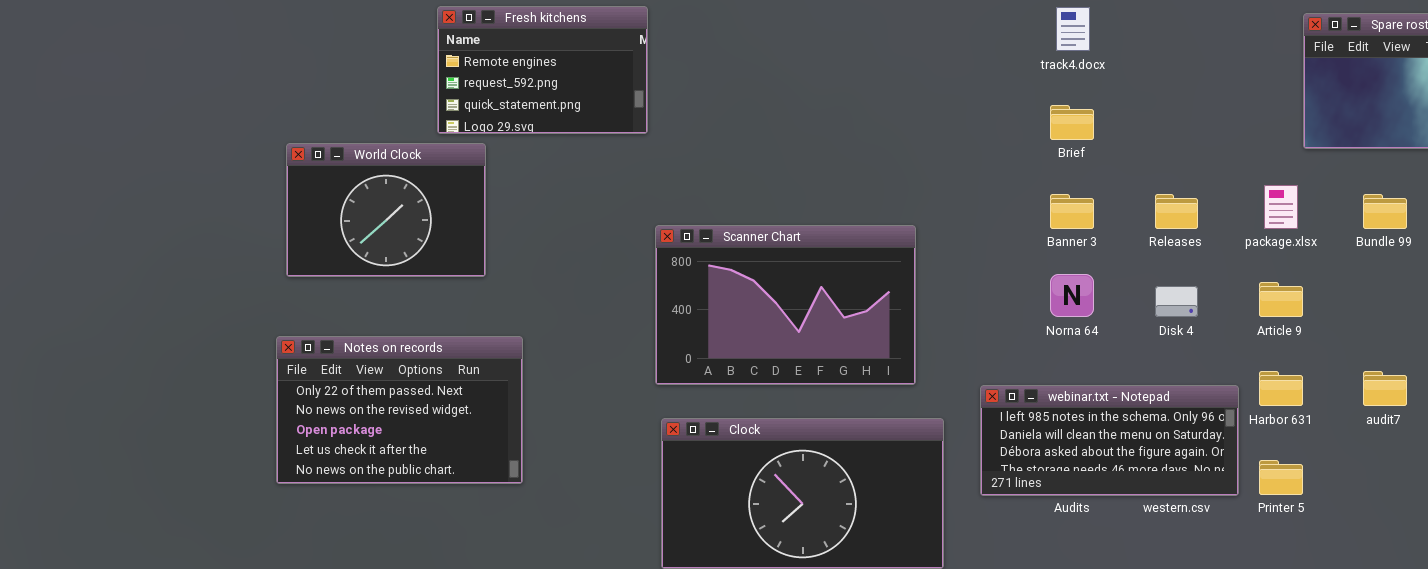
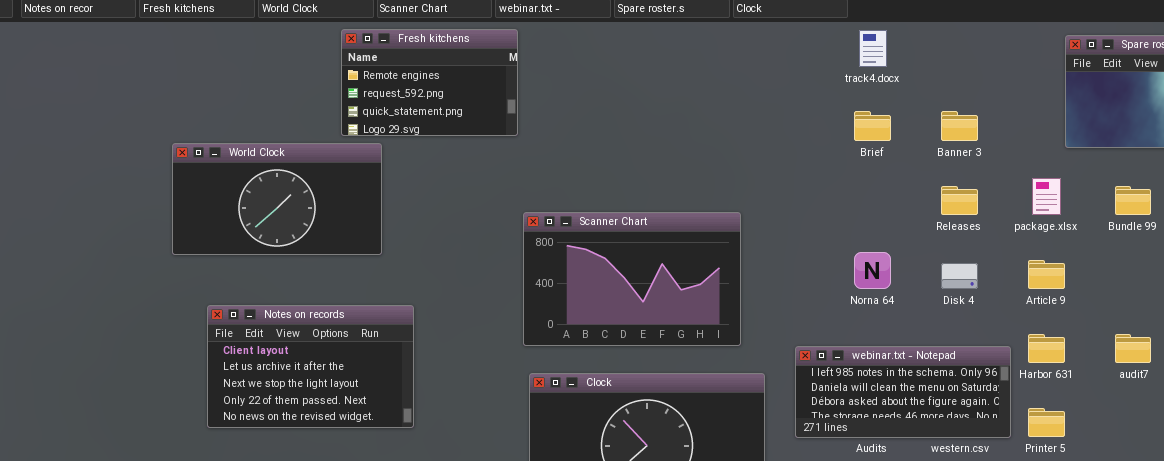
World Clock: [286,143,486,277] -> [172,143,382,255], resized
Banner 3: [1050,194,1094,229] -> [941,111,978,141], moved
Notes on records: [276,336,523,484] -> [207,305,414,428], scrolled up 3 rows

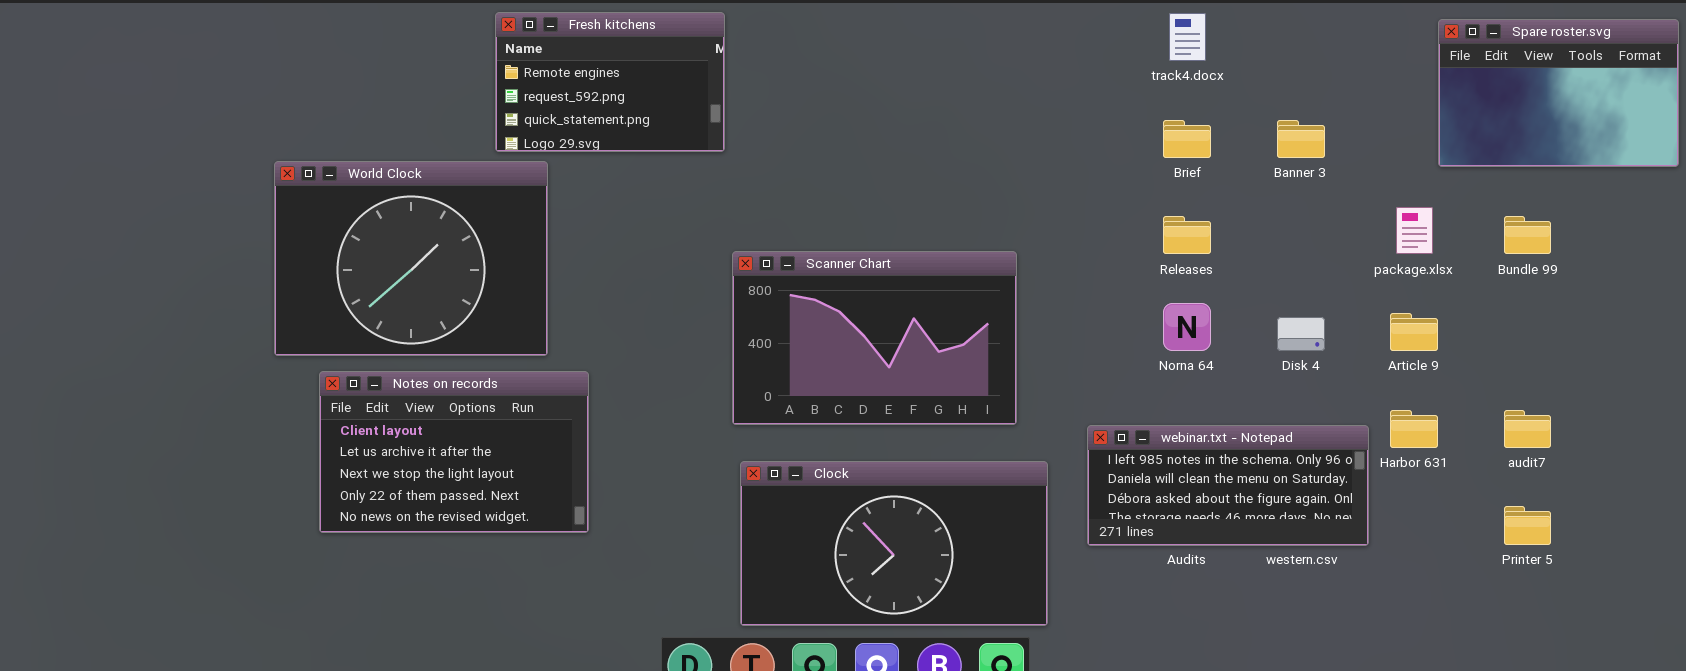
World Clock: [172,143,382,255] -> [274,161,548,356], resized
Releases: [941,186,978,215] -> [1163,216,1211,254], moved
Printer 5: [1028,408,1065,437] -> [1504,506,1551,545], moved

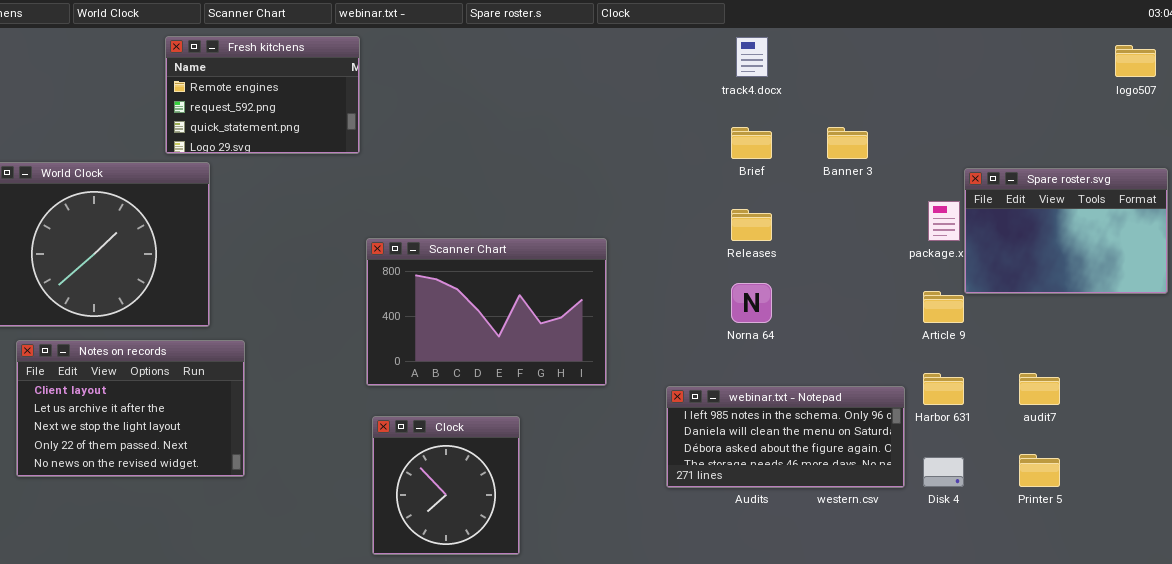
Spare roster.svg: [1438,19,1679,167] -> [964,168,1168,294], moved
Disk 4: [1277,317,1325,351] -> [923,457,964,487], moved
Clock: [740,461,1048,626] -> [372,416,520,555], resized

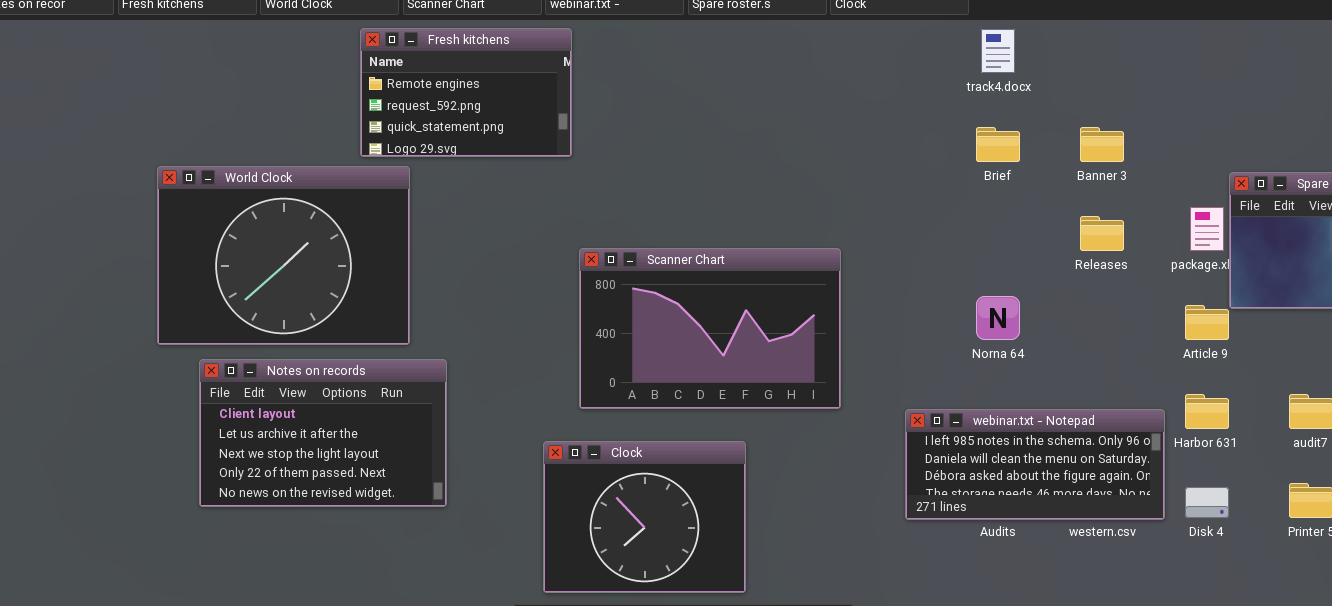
Releases: [731,209,772,241] -> [1080,216,1124,251], moved
Clock: [372,416,520,555] -> [543,441,746,593], resized

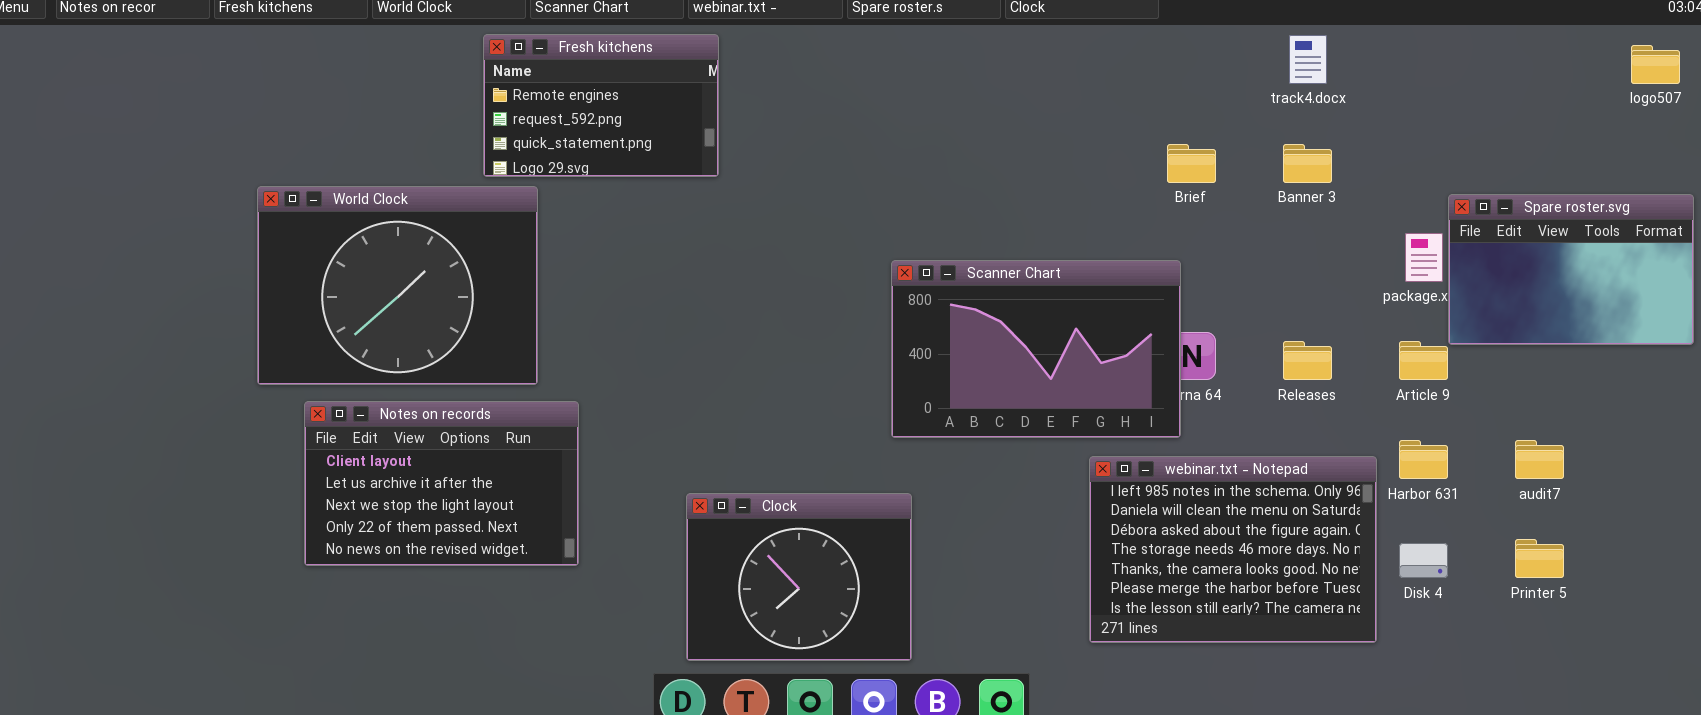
track4.docx: [981,29,1015,73] -> [1289,35,1327,84], moved
Releases: [1080,216,1124,251] -> [1283,341,1332,380], moved
Scanner Chart: [579,248,841,409] -> [891,260,1181,438], moved
webinar.txt - Notepad: [905,409,1165,520] -> [1089,456,1377,643], resized

